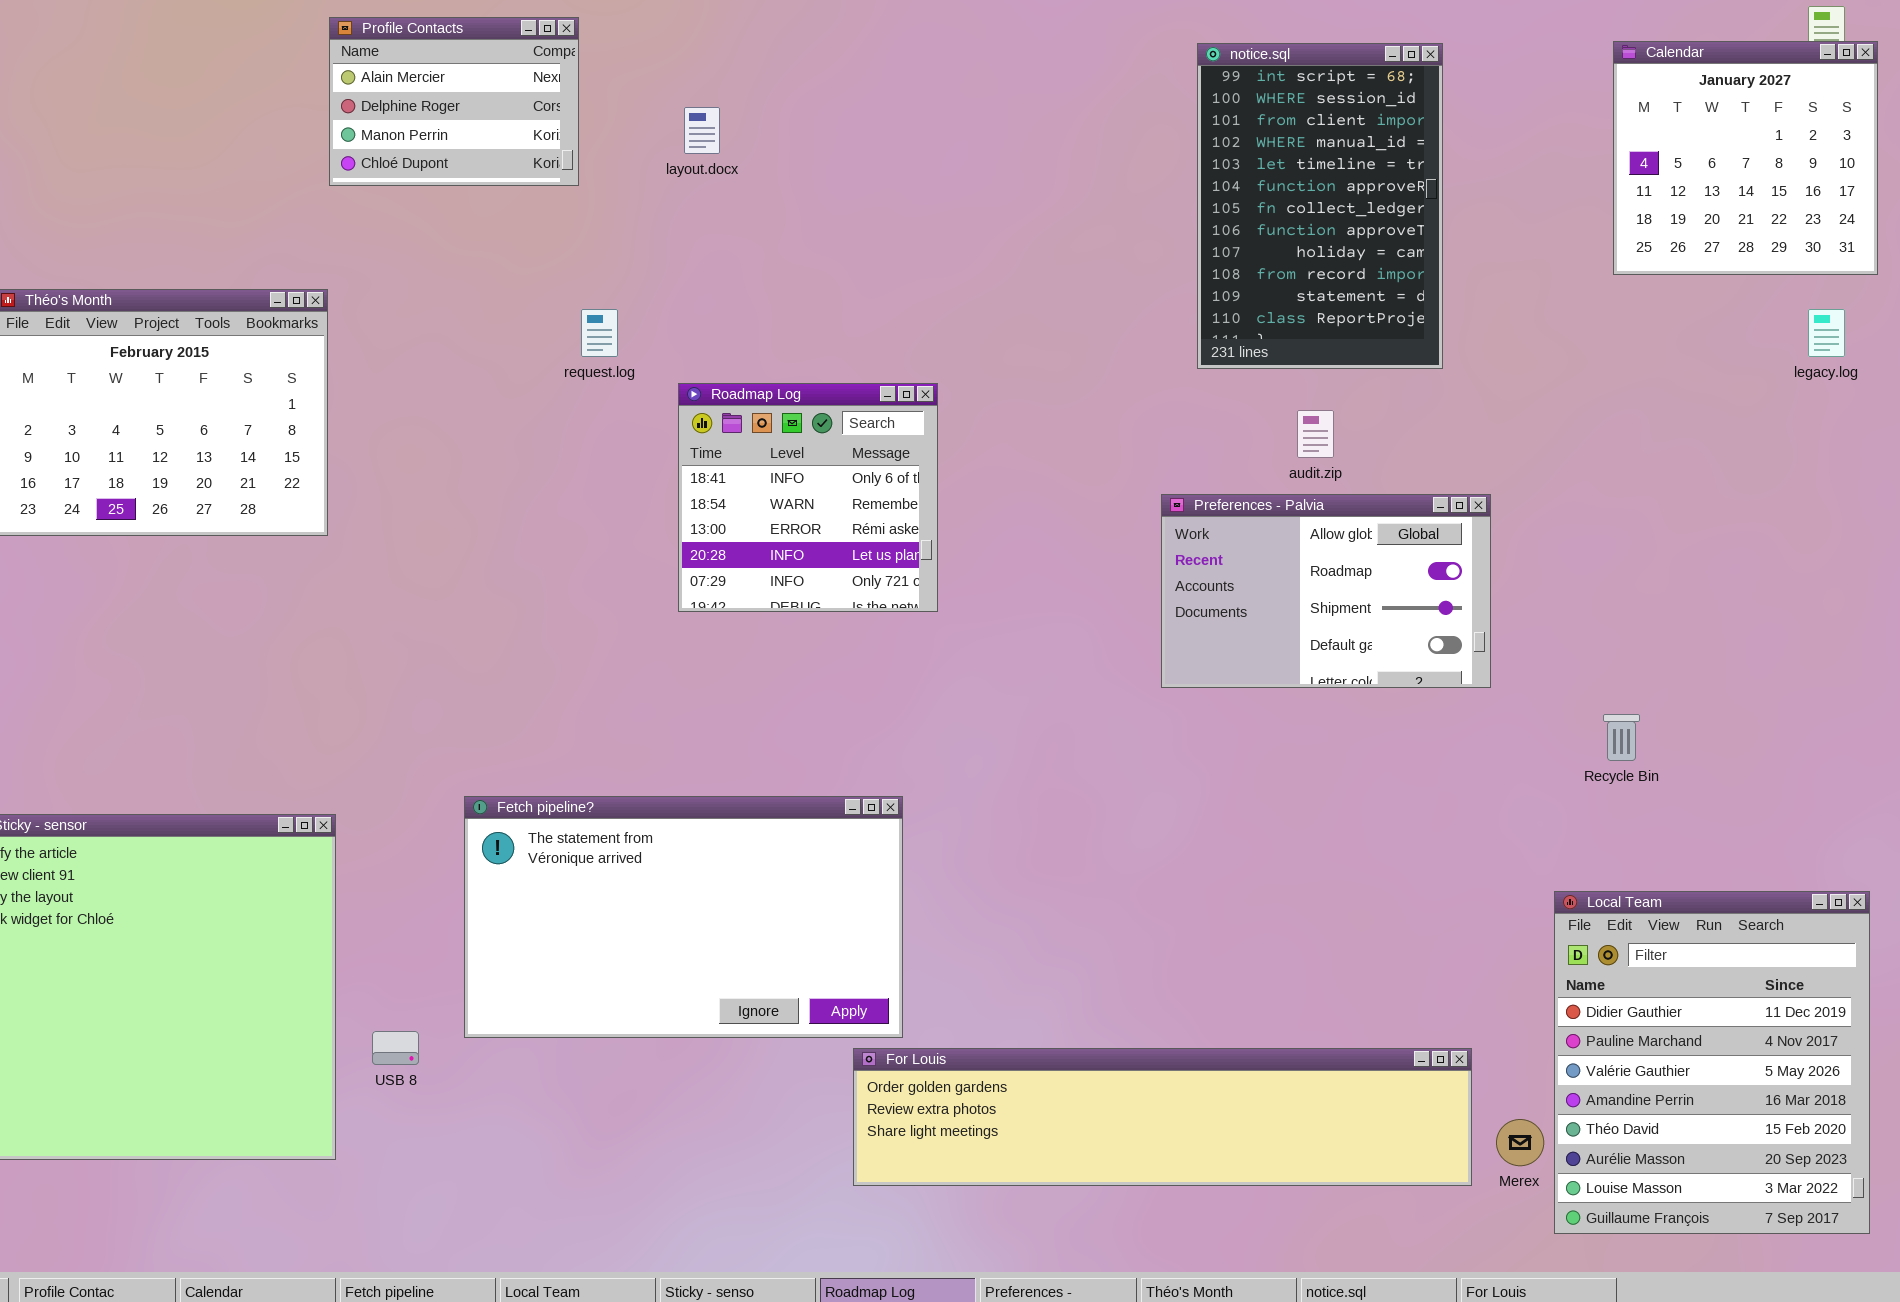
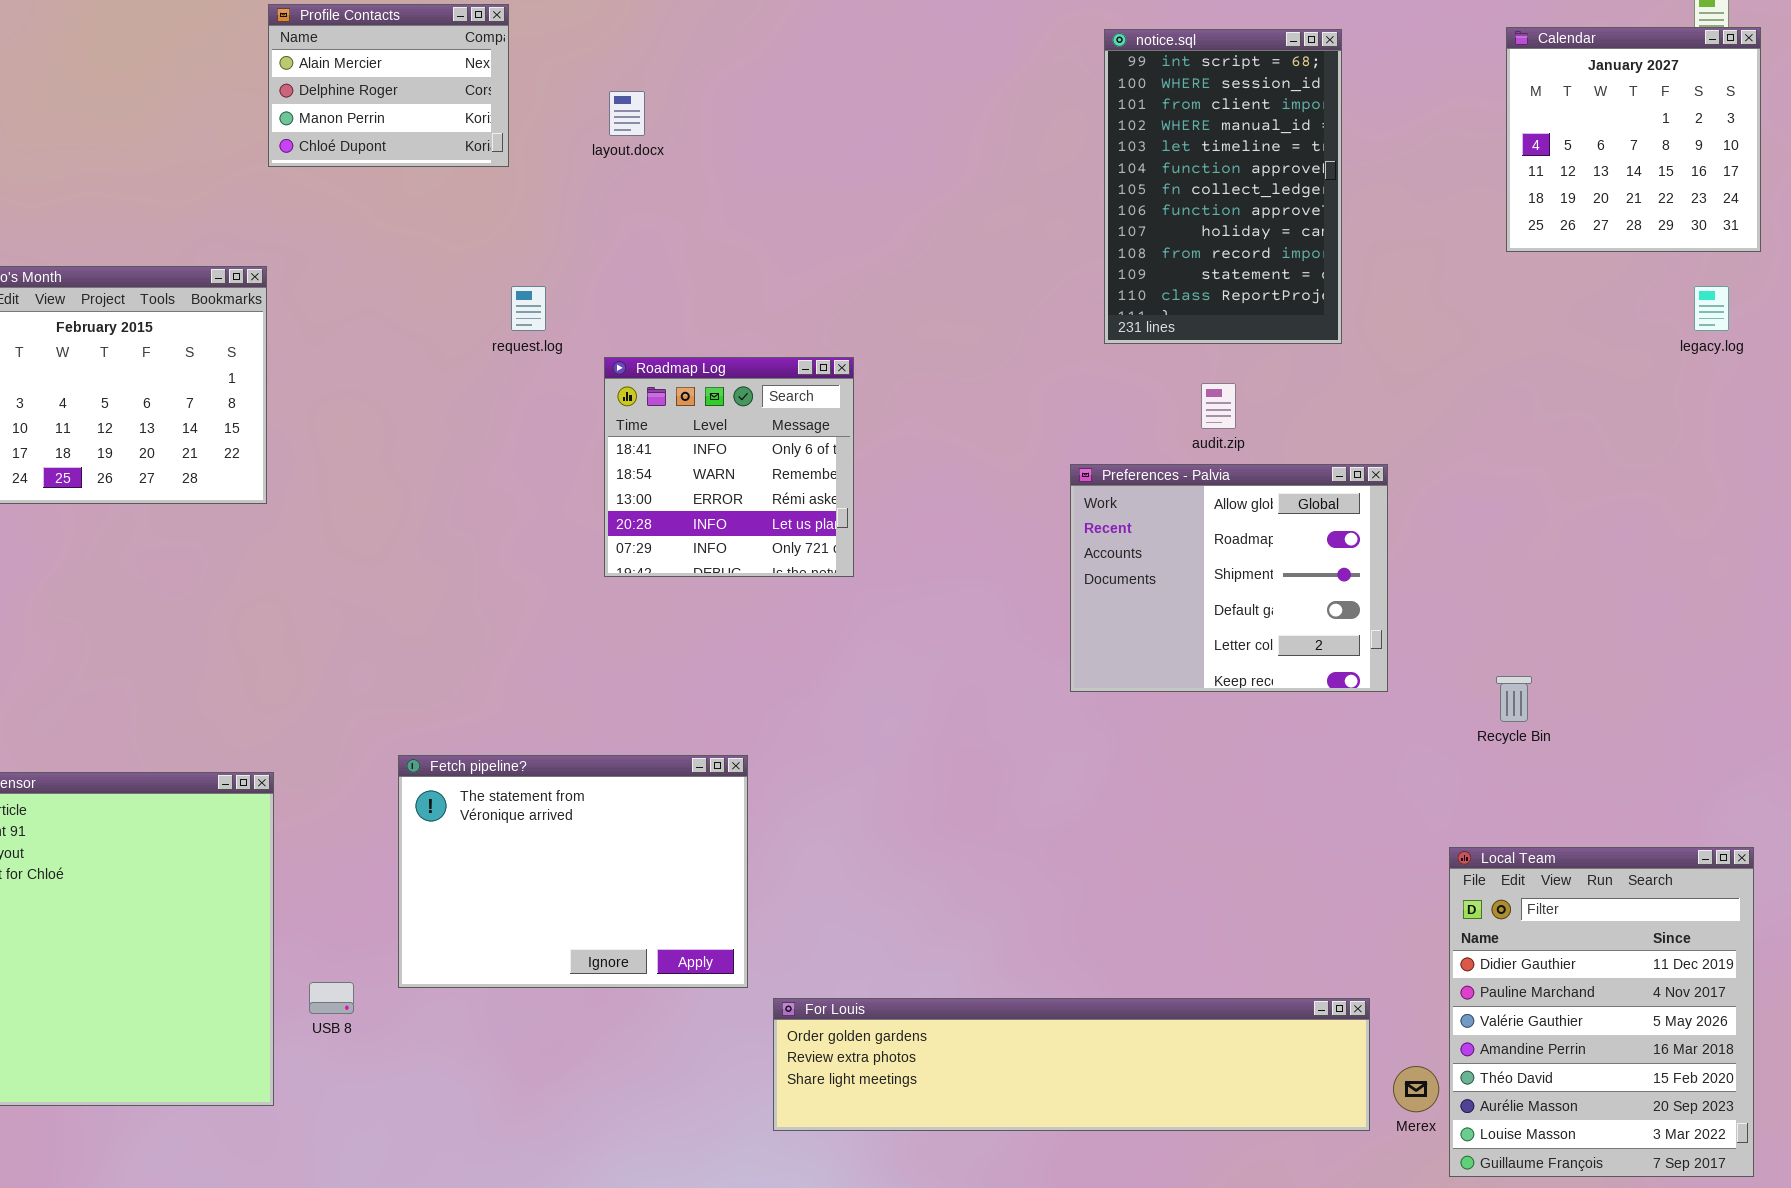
Preferences - Palvia: [1161,494,1491,688] -> [1070,464,1388,692], resized
Fetch pipeline?: [464,796,903,1038] -> [398,755,748,988], resized

